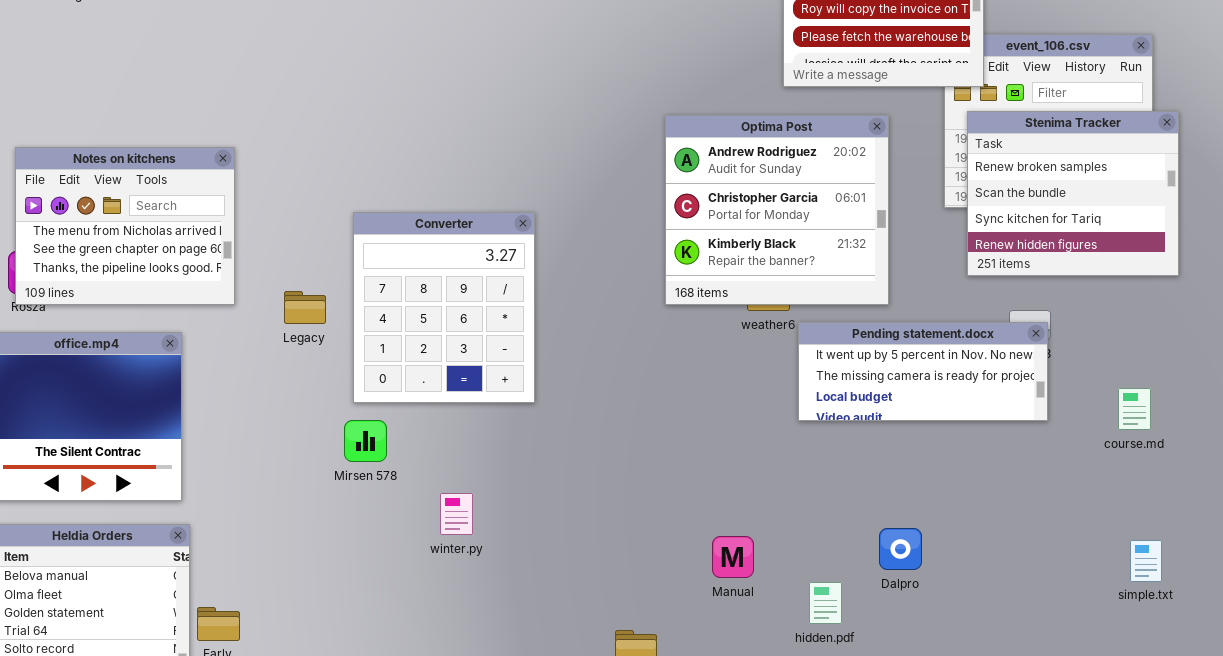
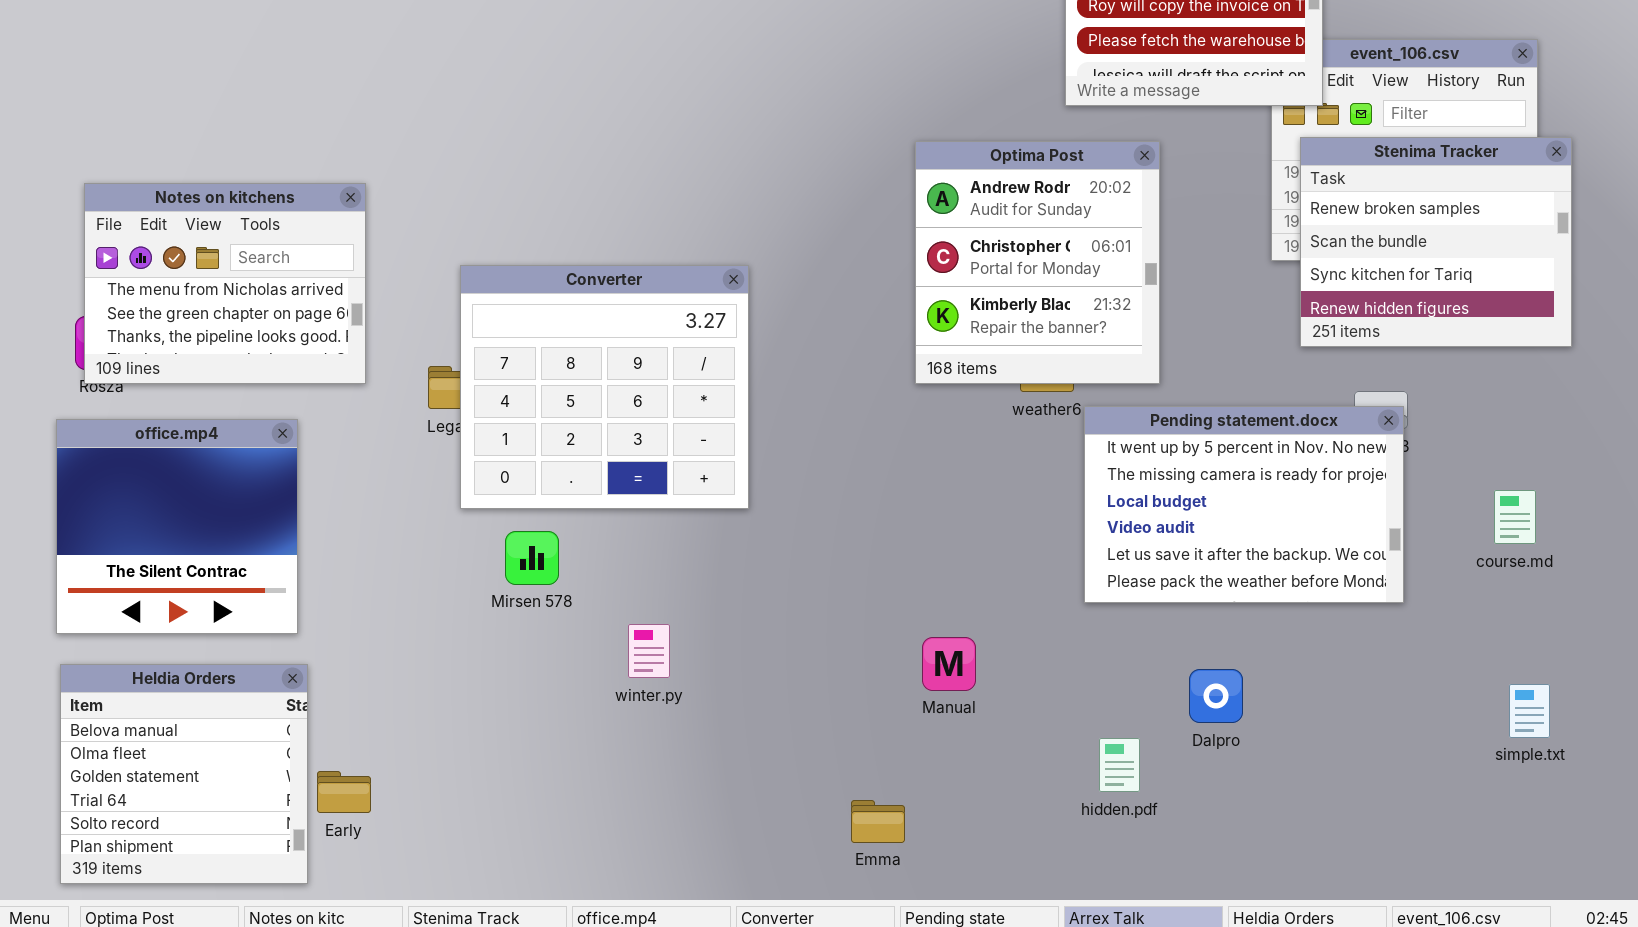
Optima Post: [665,115,889,305] -> [915,141,1160,384], resized
Converter: [353,212,535,403] -> [460,265,749,509], resized
Pending statement.docx: [798,322,1048,421] -> [1084,406,1404,603], resized
Manual: [712,536,754,578] -> [922,637,976,691], moved

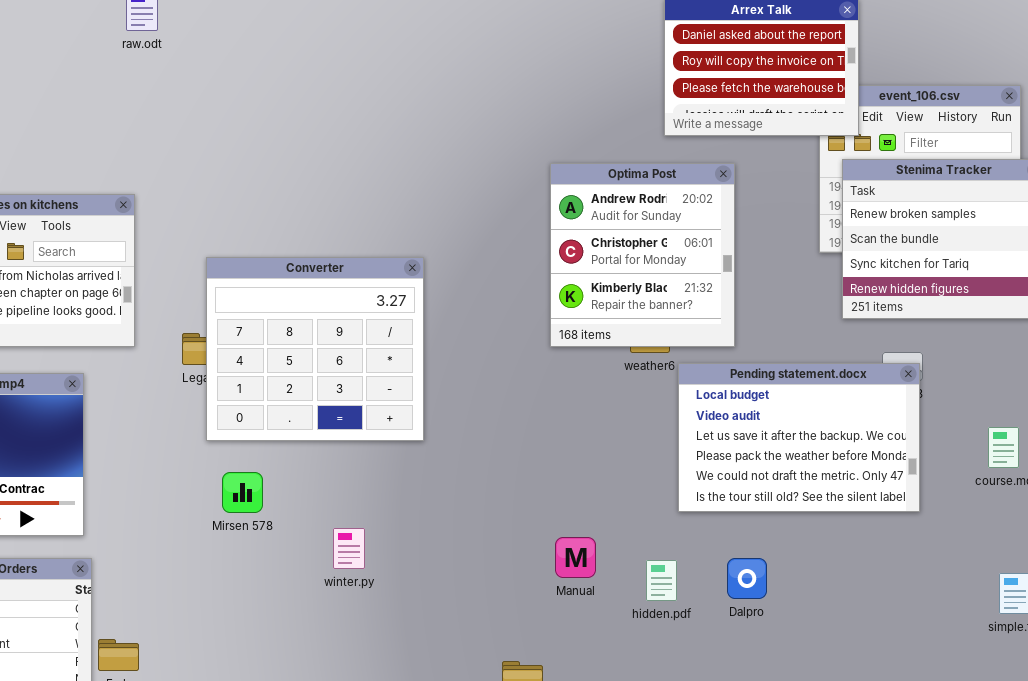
Pending statement.docx: [1084,406,1404,603] -> [678,363,920,512], scrolled down 2 rows
Mirsen 578: [505,531,559,585] -> [222,472,263,513], moved
Dalpro: [1189,669,1243,723] -> [727,558,767,599], moved
hidden.pdf: [1099,738,1140,792] -> [646,560,677,601], moved

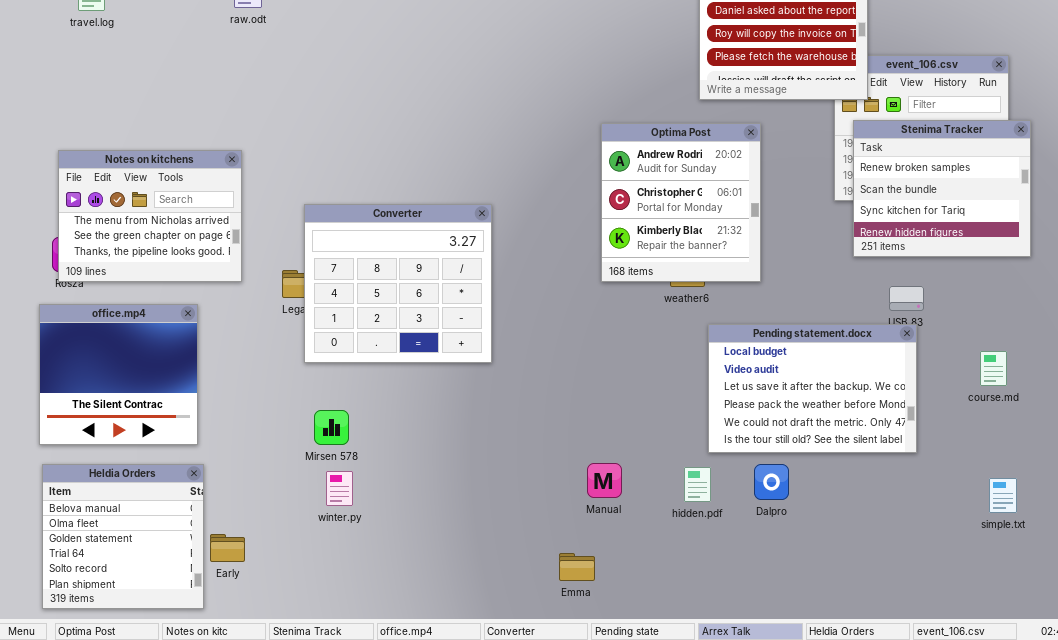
Pending statement.docx: [678,363,920,512] -> [708,324,917,453], moved
Mirsen 578: [222,472,263,513] -> [314,410,349,445], moved
winter.py: [333,528,365,569] -> [326,471,353,506], moved
Manual: [555,537,596,578] -> [587,463,622,498], moved

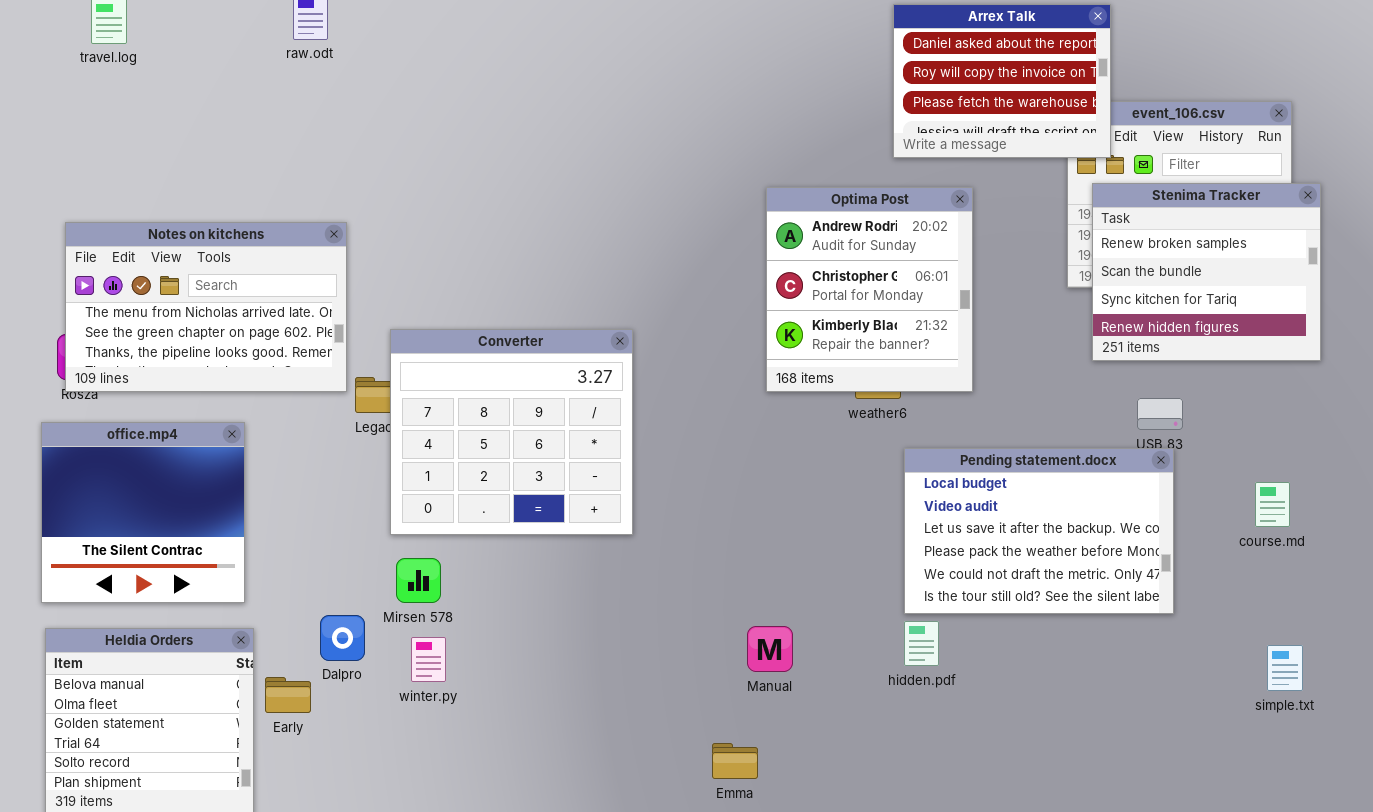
Notes on kitchens: [58,150,242,282] -> [65,222,347,392], resized
Converter: [304,204,492,363] -> [390,329,633,535], moved
Dalpro: [754,464,789,500] -> [320,615,365,661], moved
hidden.pdf: [684,467,711,502] -> [904,621,939,666], moved
Early: [210,534,245,562] -> [265,677,311,713], moved

